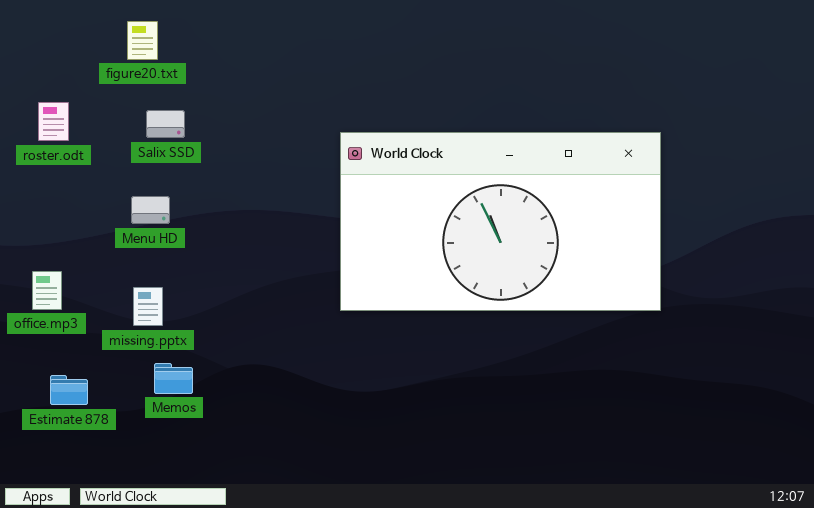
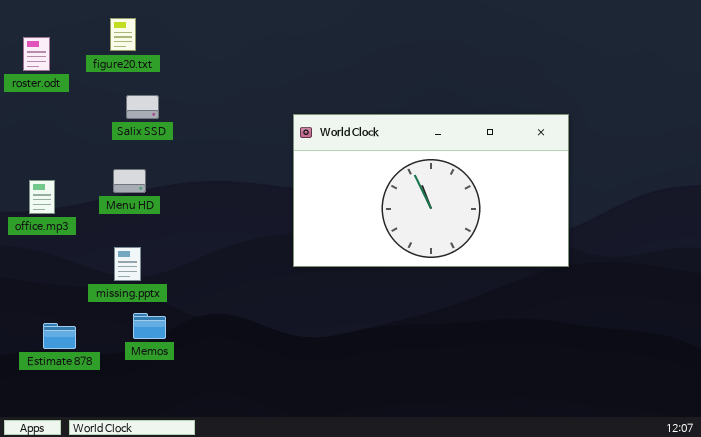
roster.odt: [38,102,69,141] -> [23,37,50,71], moved
office.mp3: [32,271,62,310] -> [29,180,55,214], moved

